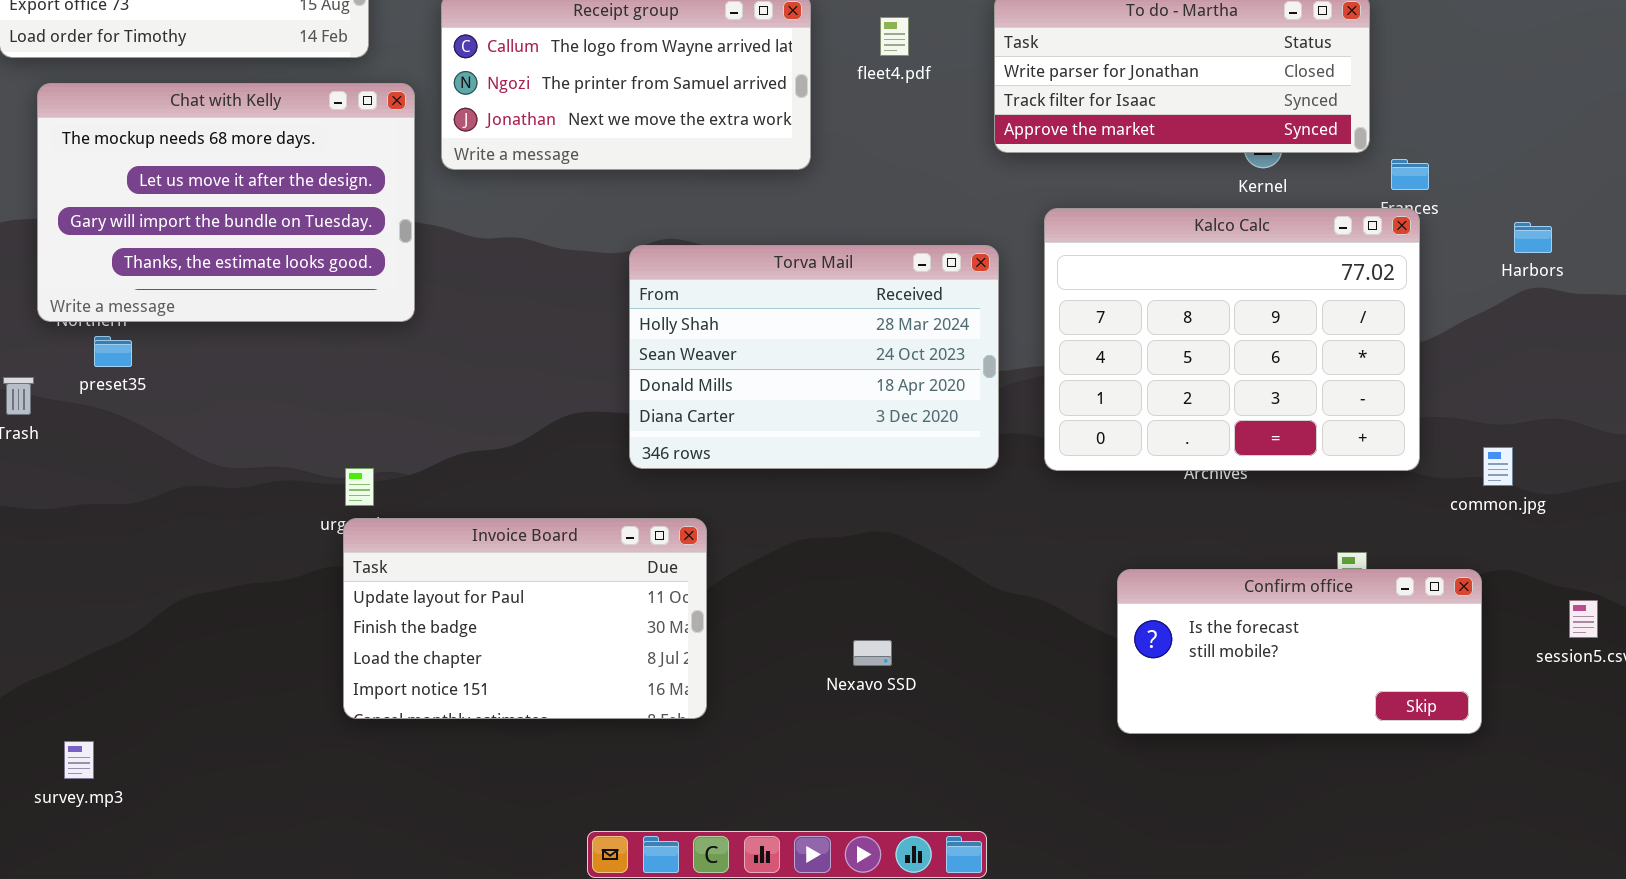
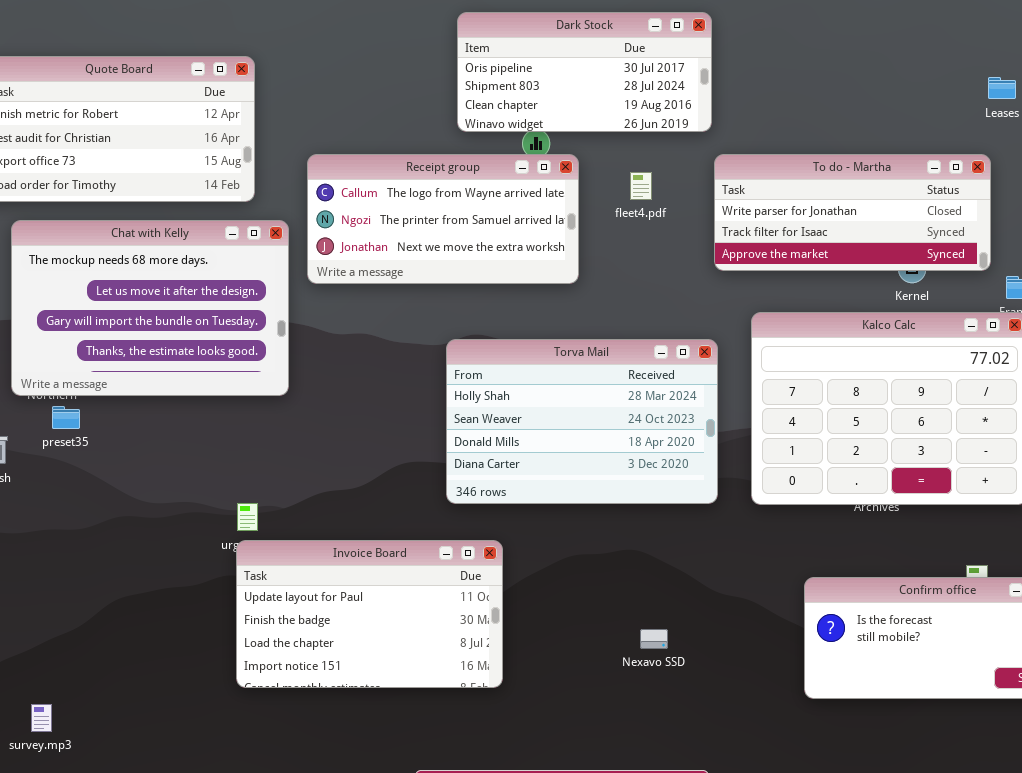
Nexavo SSD: [853,640,892,666] -> [640,629,668,649], moved

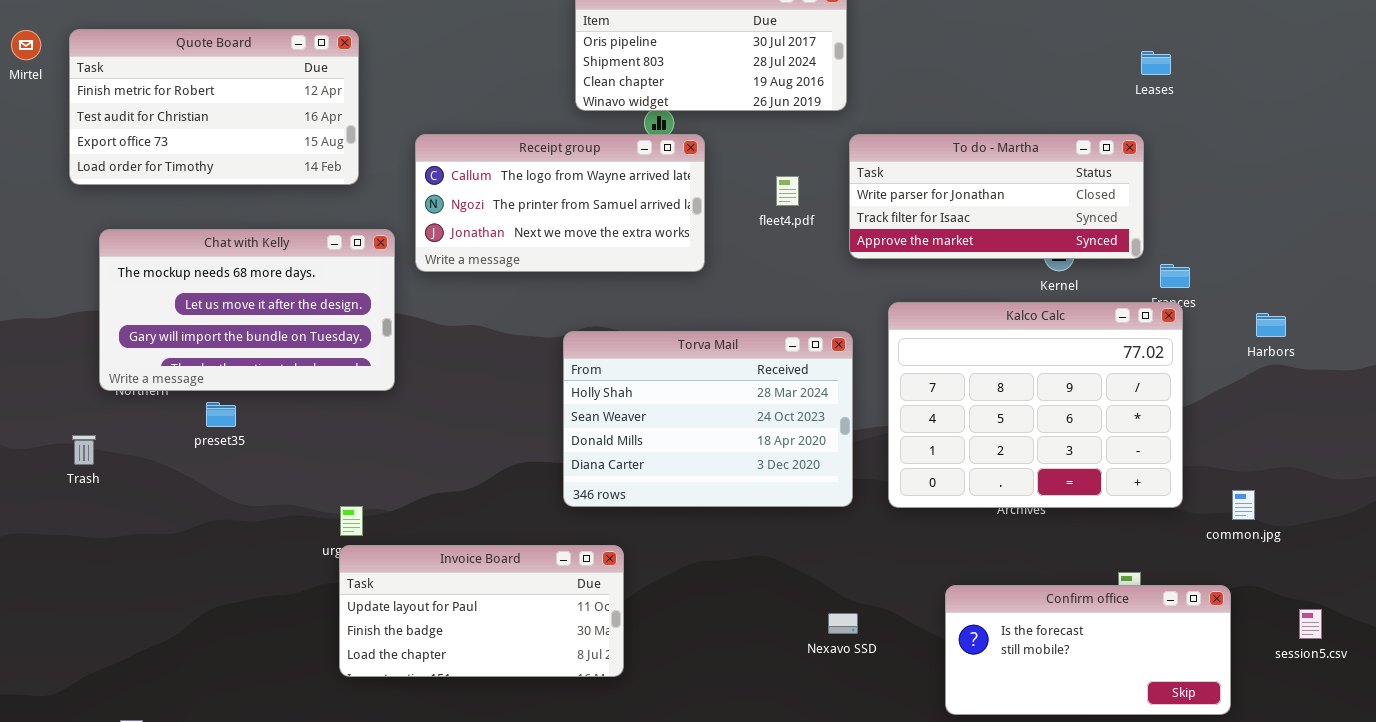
fleet4.pdf: [630,172,652,200] -> [776,176,799,206], moved
Chat with Kelly: [11,220,289,396] -> [99,229,395,391], resized
preset35: [52,406,80,429] -> [206,402,236,427], moved
Invoice Board: [236,540,503,688] -> [339,545,624,677], resized
Nexavo SSD: [640,629,668,649] -> [828,613,858,634], moved

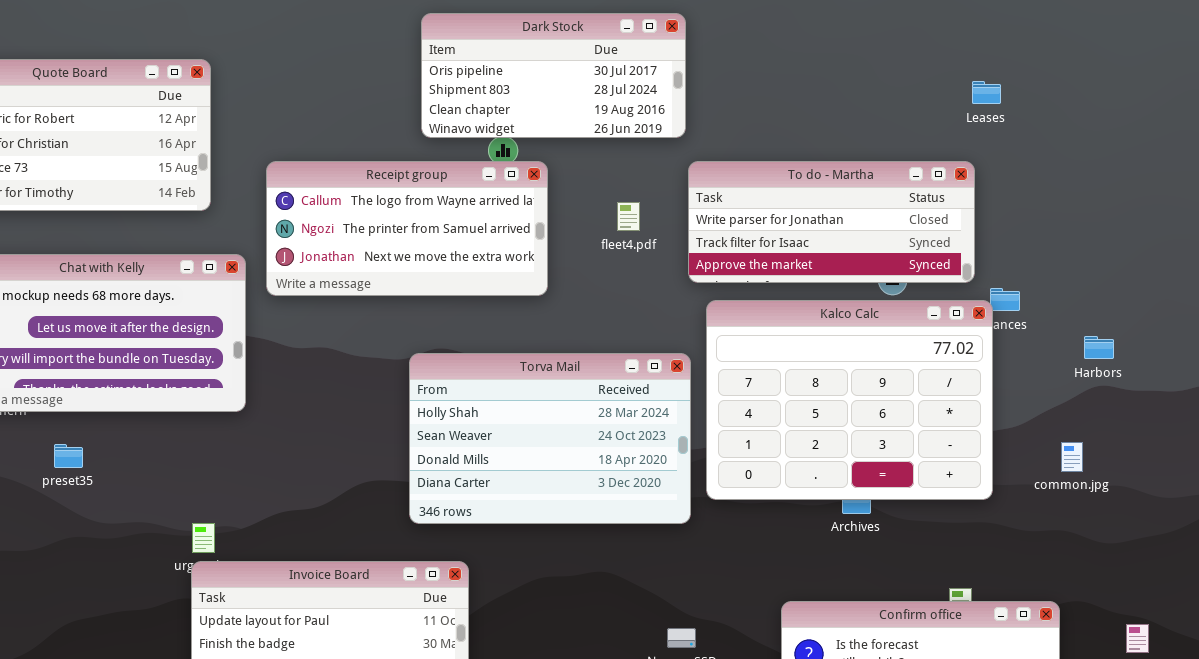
Kalco Calc: [888,302,1183,508] -> [706,300,993,500], moved
preset35: [206,402,236,427] -> [54,444,83,468], moved
common.jpg: [1232,490,1255,520] -> [1061,442,1083,472], moved

